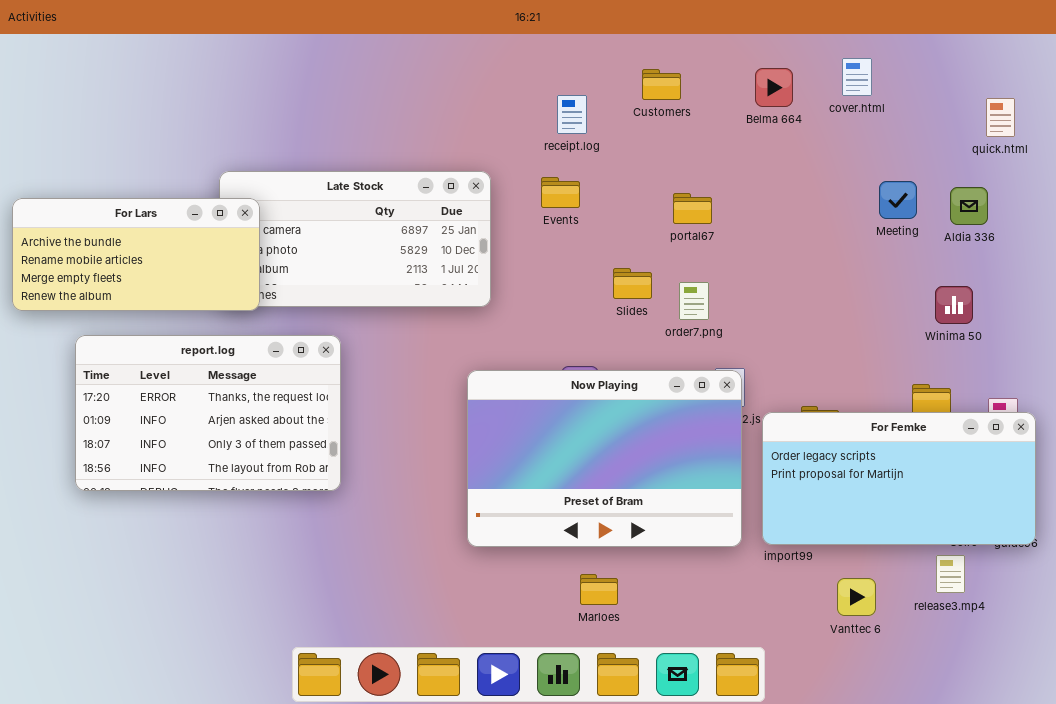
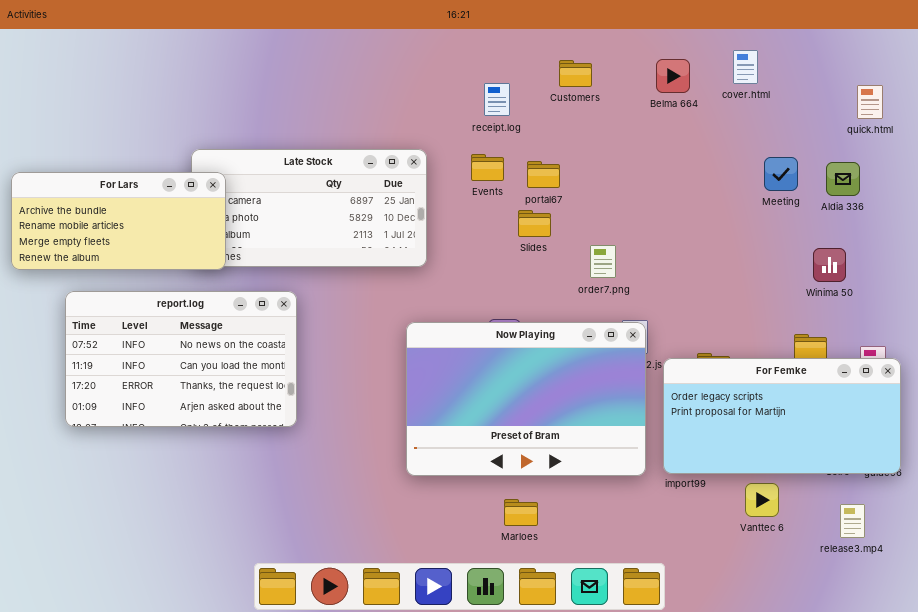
portal67: [673,193,712,224] -> [527,161,560,188], moved
Slides: [613,268,652,299] -> [518,210,551,237], moved
report.log: [75,335,341,491] -> [65,291,297,427], scrolled up 2 rows
release3.mp4: [936,555,965,593] -> [840,504,865,538], moved
Vanttec 6: [837,578,876,616] -> [745,483,779,517], moved

